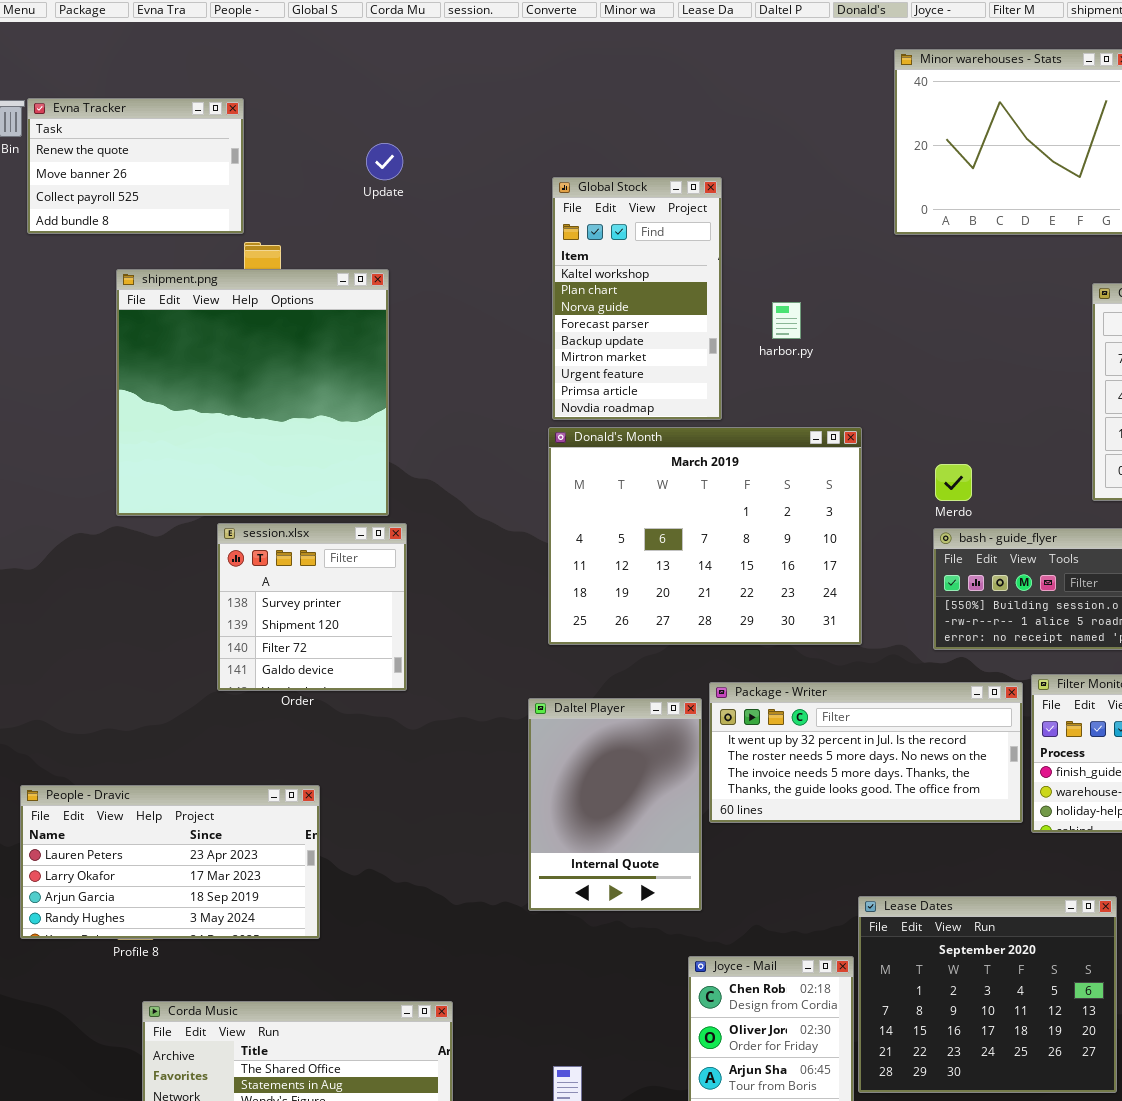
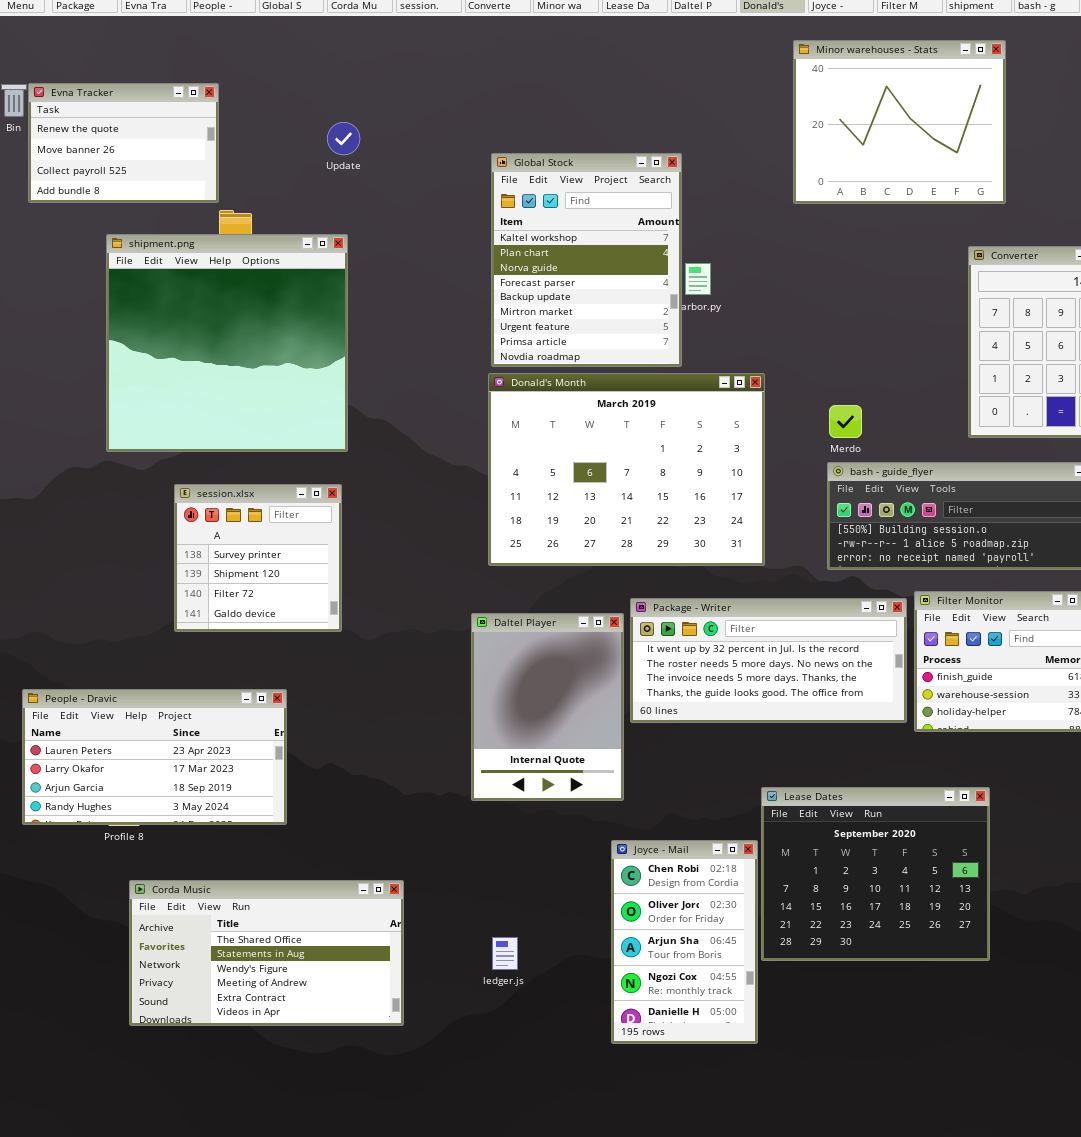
Global Stock: [552,177,722,420] -> [491,153,682,367], resized
session.xlsx: [217,523,407,691] -> [174,484,342,632], moved

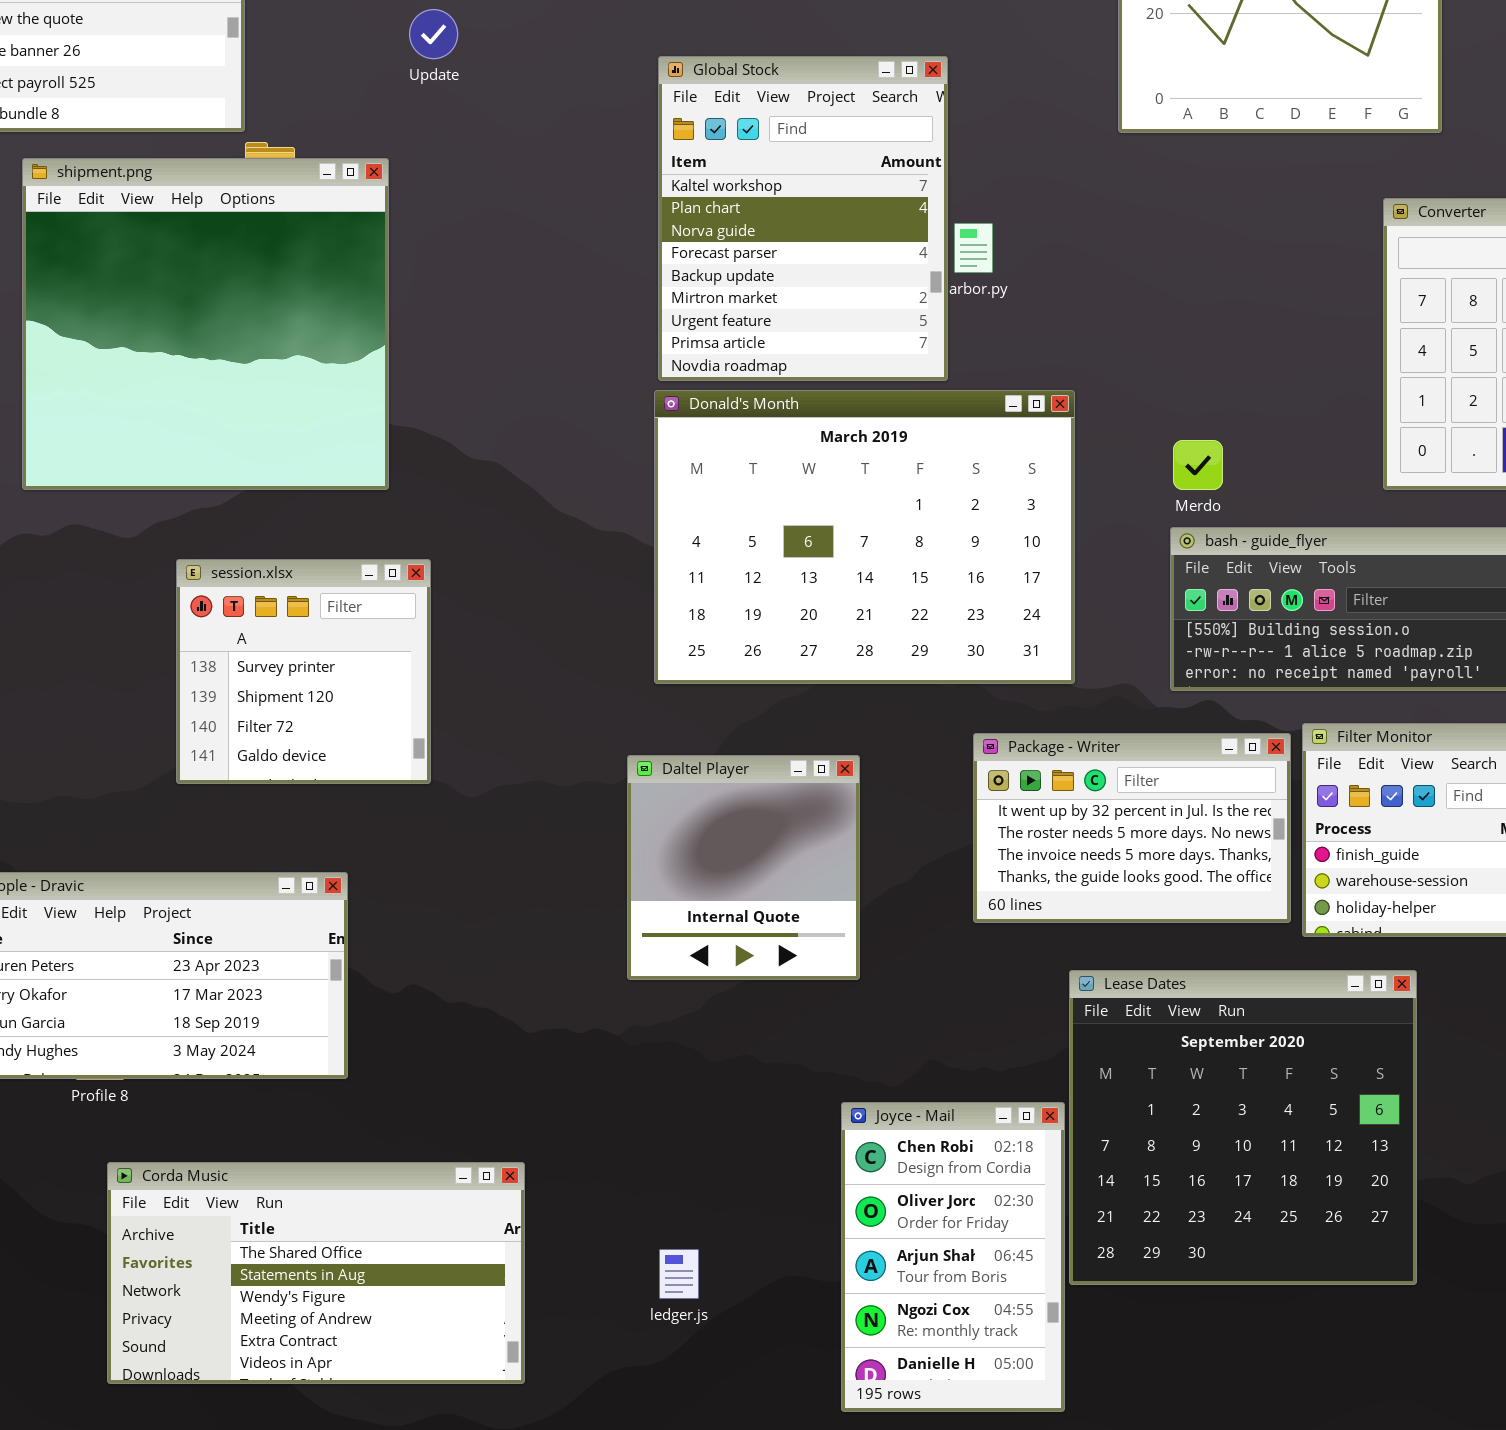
shipment.png: [106,234,348,452] -> [22,158,389,490], moved
Package - Writer: [630,598,907,723] -> [973,733,1291,923], resized
Daltel Player: [471,613,624,801] -> [627,755,860,980], resized
Lease Dates: [761,787,990,961] -> [1069,970,1417,1285], resized

